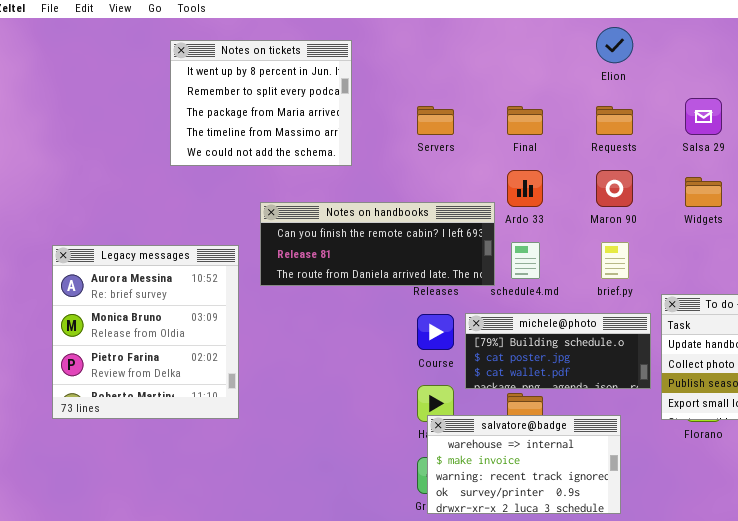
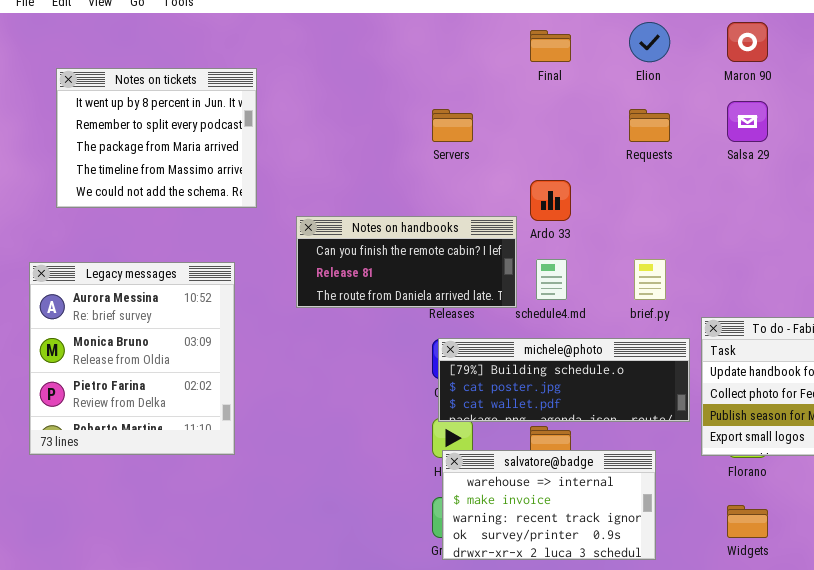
Notes on tickets: [170,40,352,166] -> [56,68,257,208], moved
Final: [507,106,543,135] -> [530,30,571,62], moved
Maron 90: [596,170,633,207] -> [727,22,768,62], moved
Widgets: [685,177,722,207] -> [727,505,768,538], moved
Notes on handbooks: [260,202,495,286] -> [296,216,517,308], resized
michele@photo: [465,313,651,389] -> [438,338,690,422], resized

